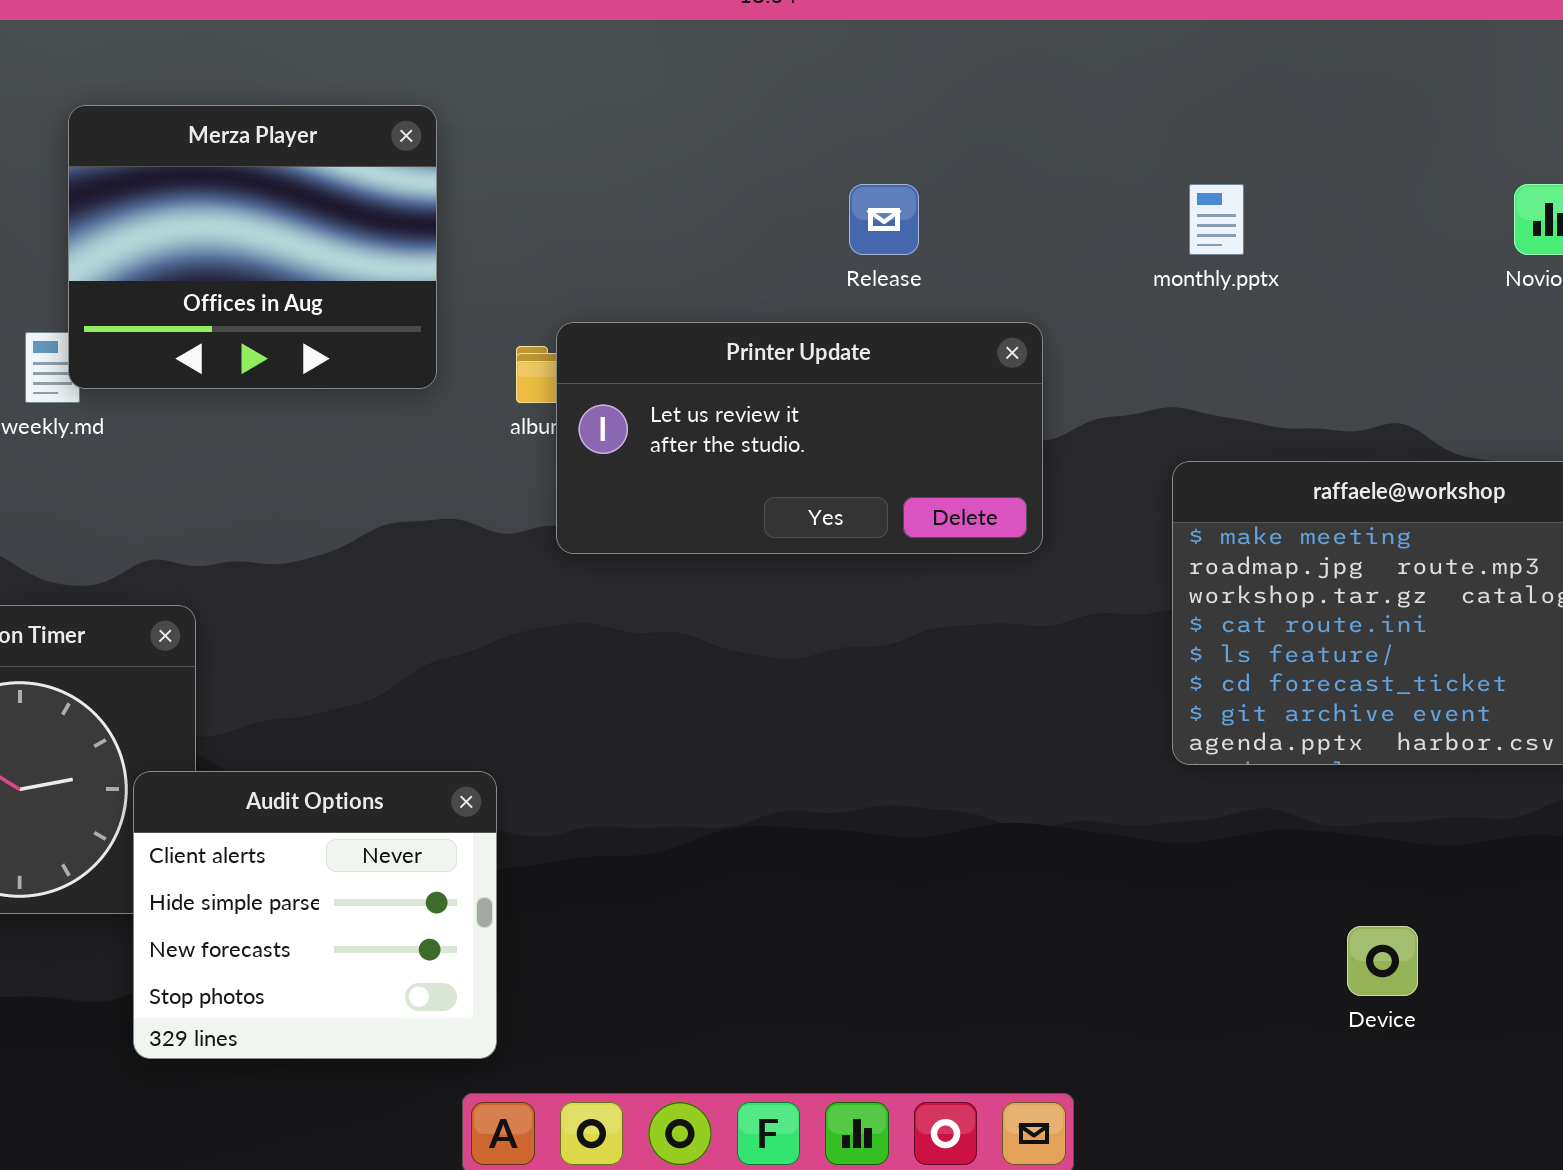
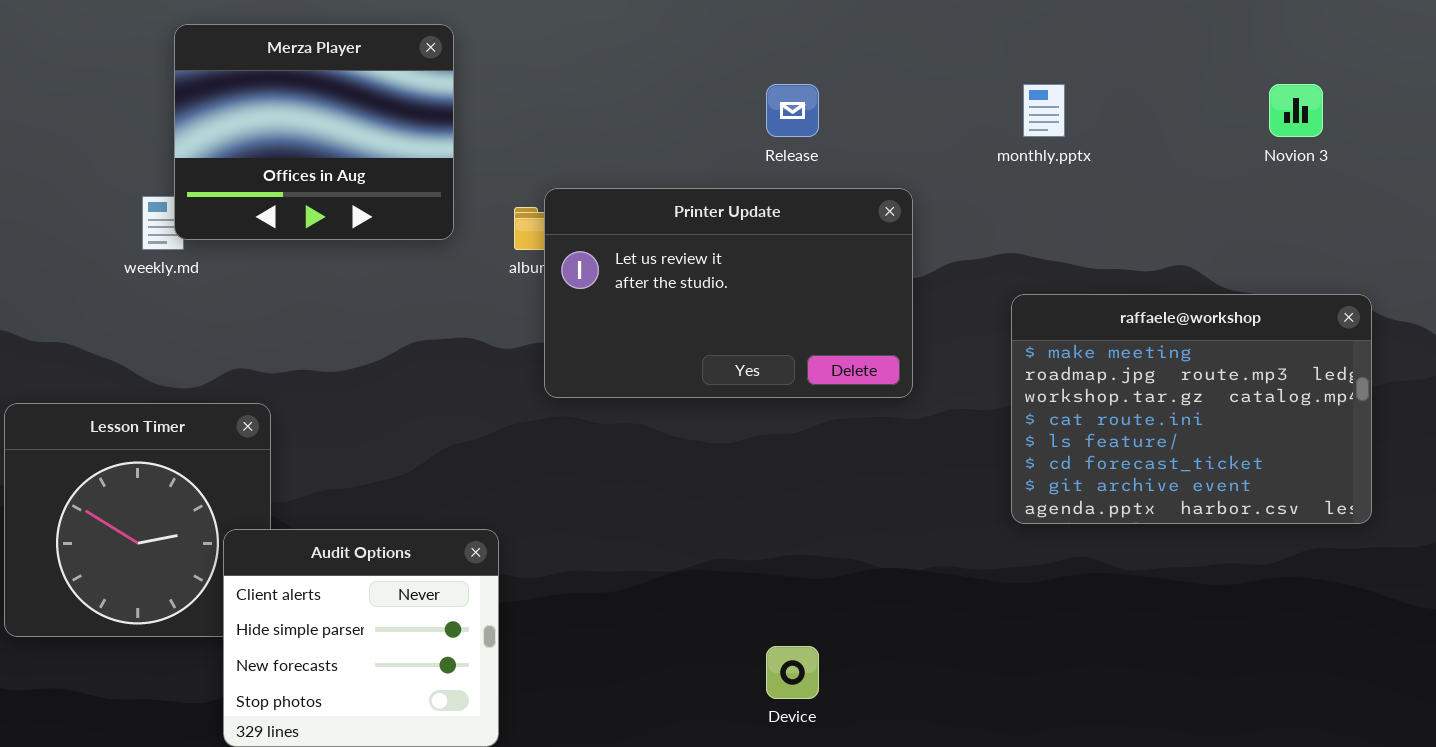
Printer Update: [556,322,1043,554] -> [544,188,913,398], resized
Device: [1347,926,1418,996] -> [766,646,819,699], moved

